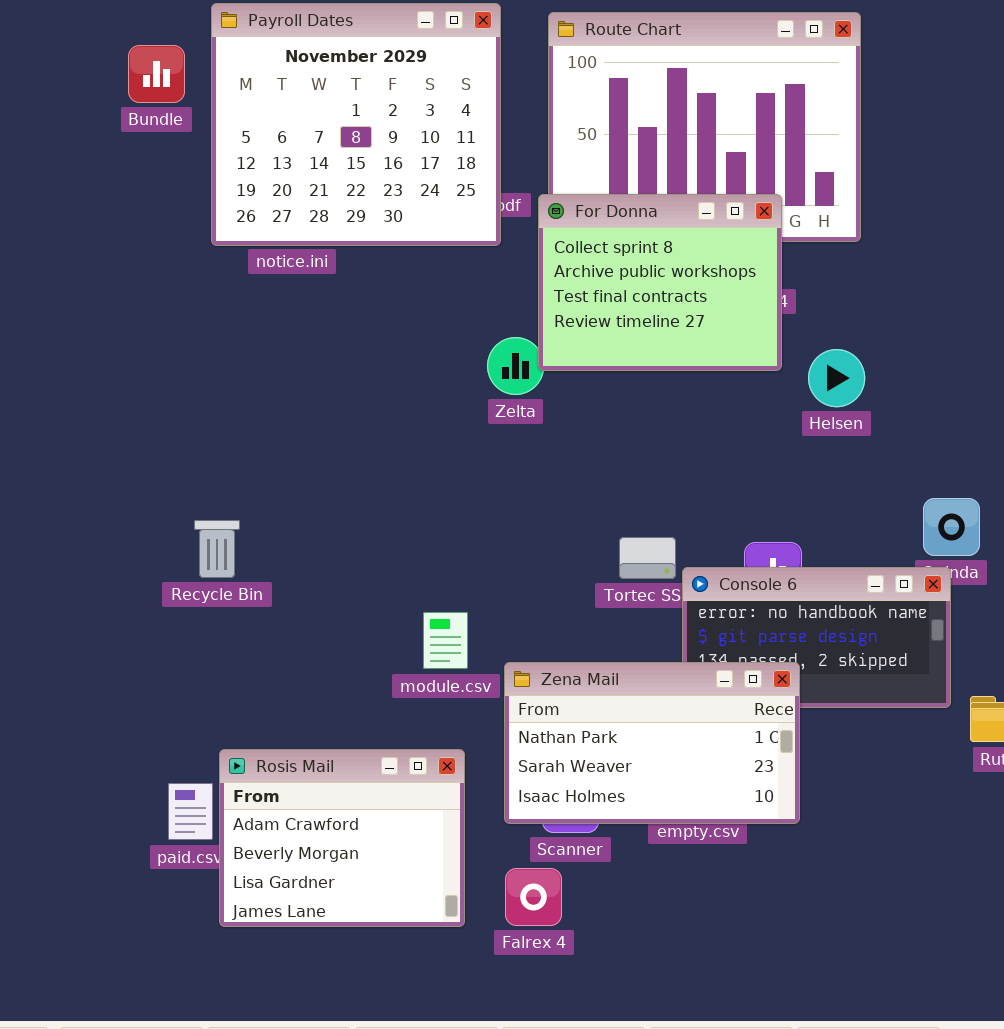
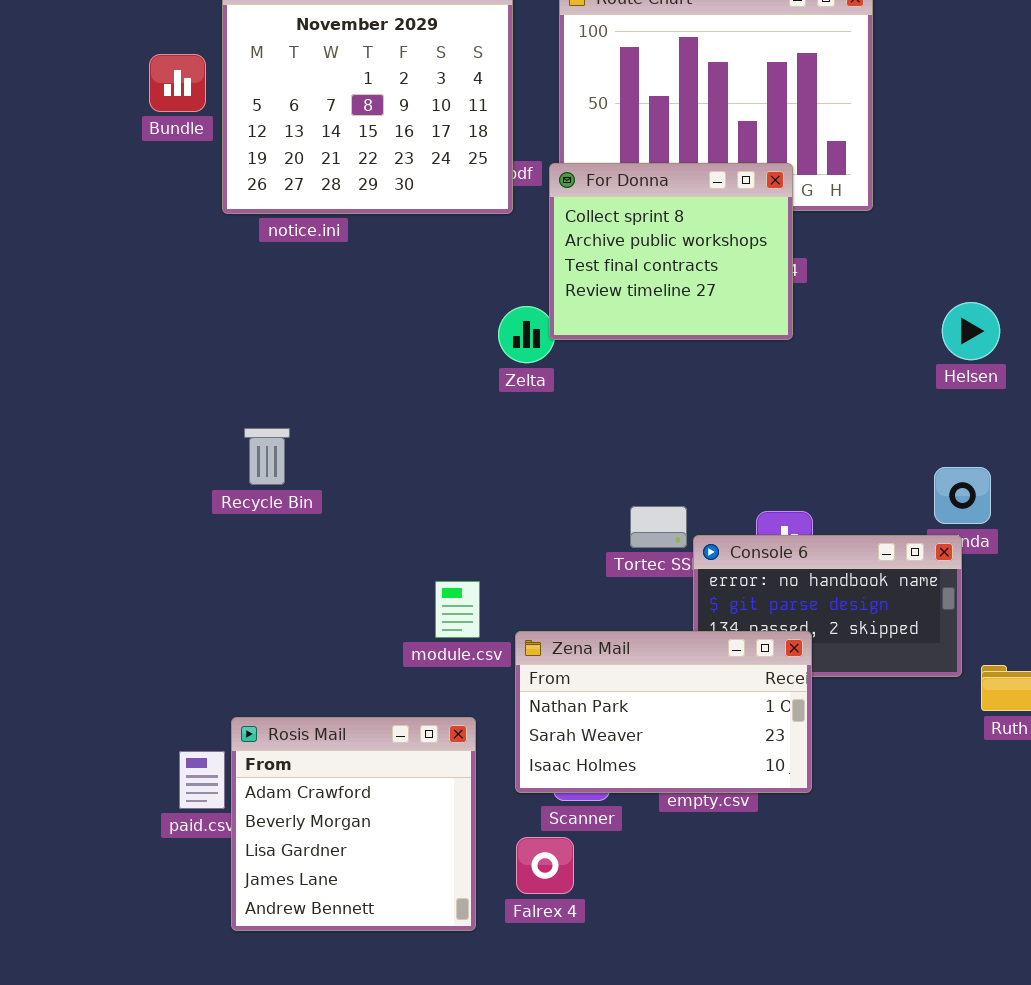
Bundle: [128,45,185,103] -> [149,54,206,112], moved
Helsen: [808,349,865,407] -> [942,302,1000,360], moved
Recycle Bin: [194,520,240,578] -> [244,428,290,485], moved
Rosis Mail: [219,749,465,927] -> [231,717,476,931], resized

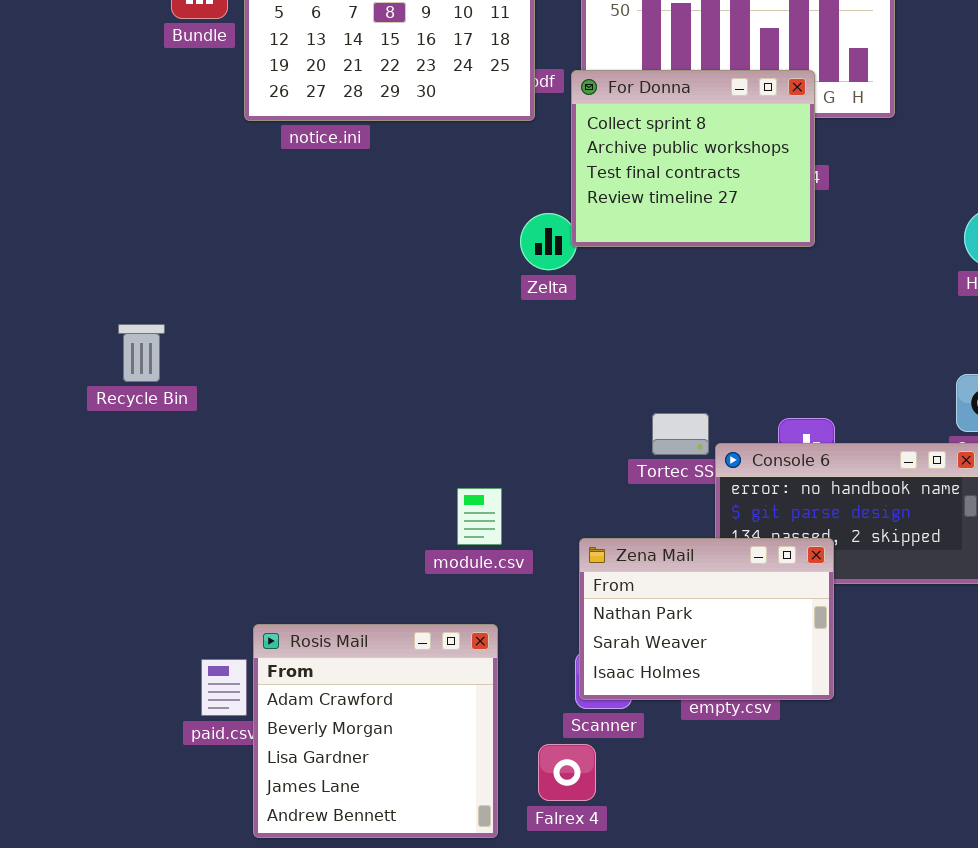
Recycle Bin: [244,428,290,485] -> [118,324,165,382], moved
Zena Mail: [515,631,812,793] -> [579,538,834,700], resized

